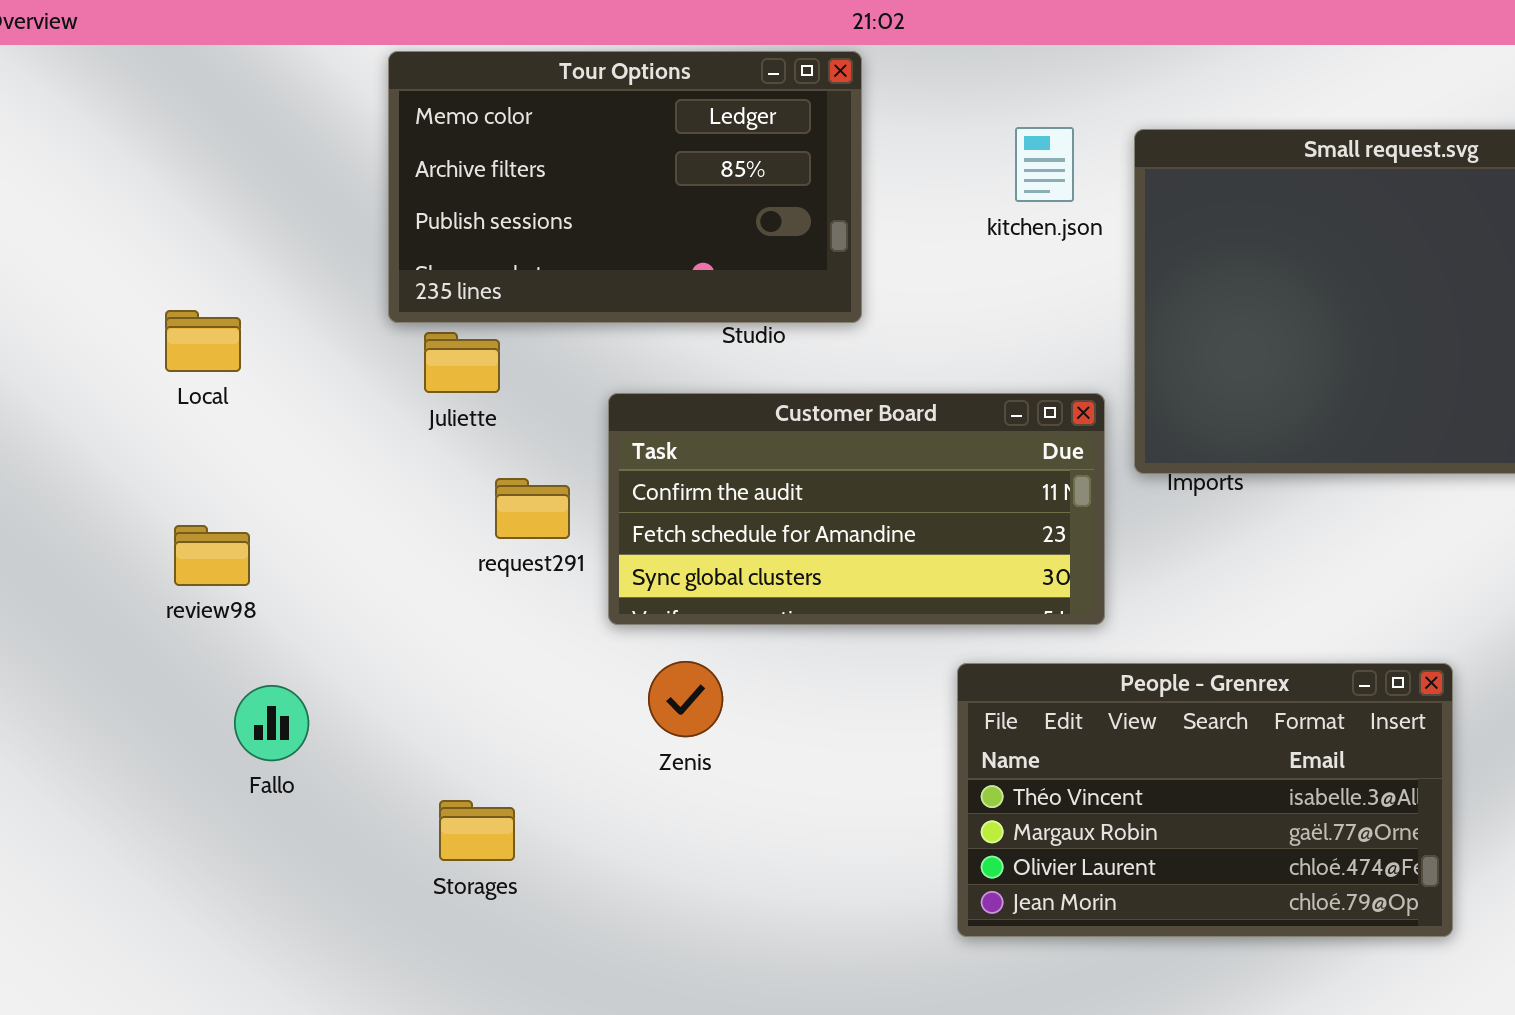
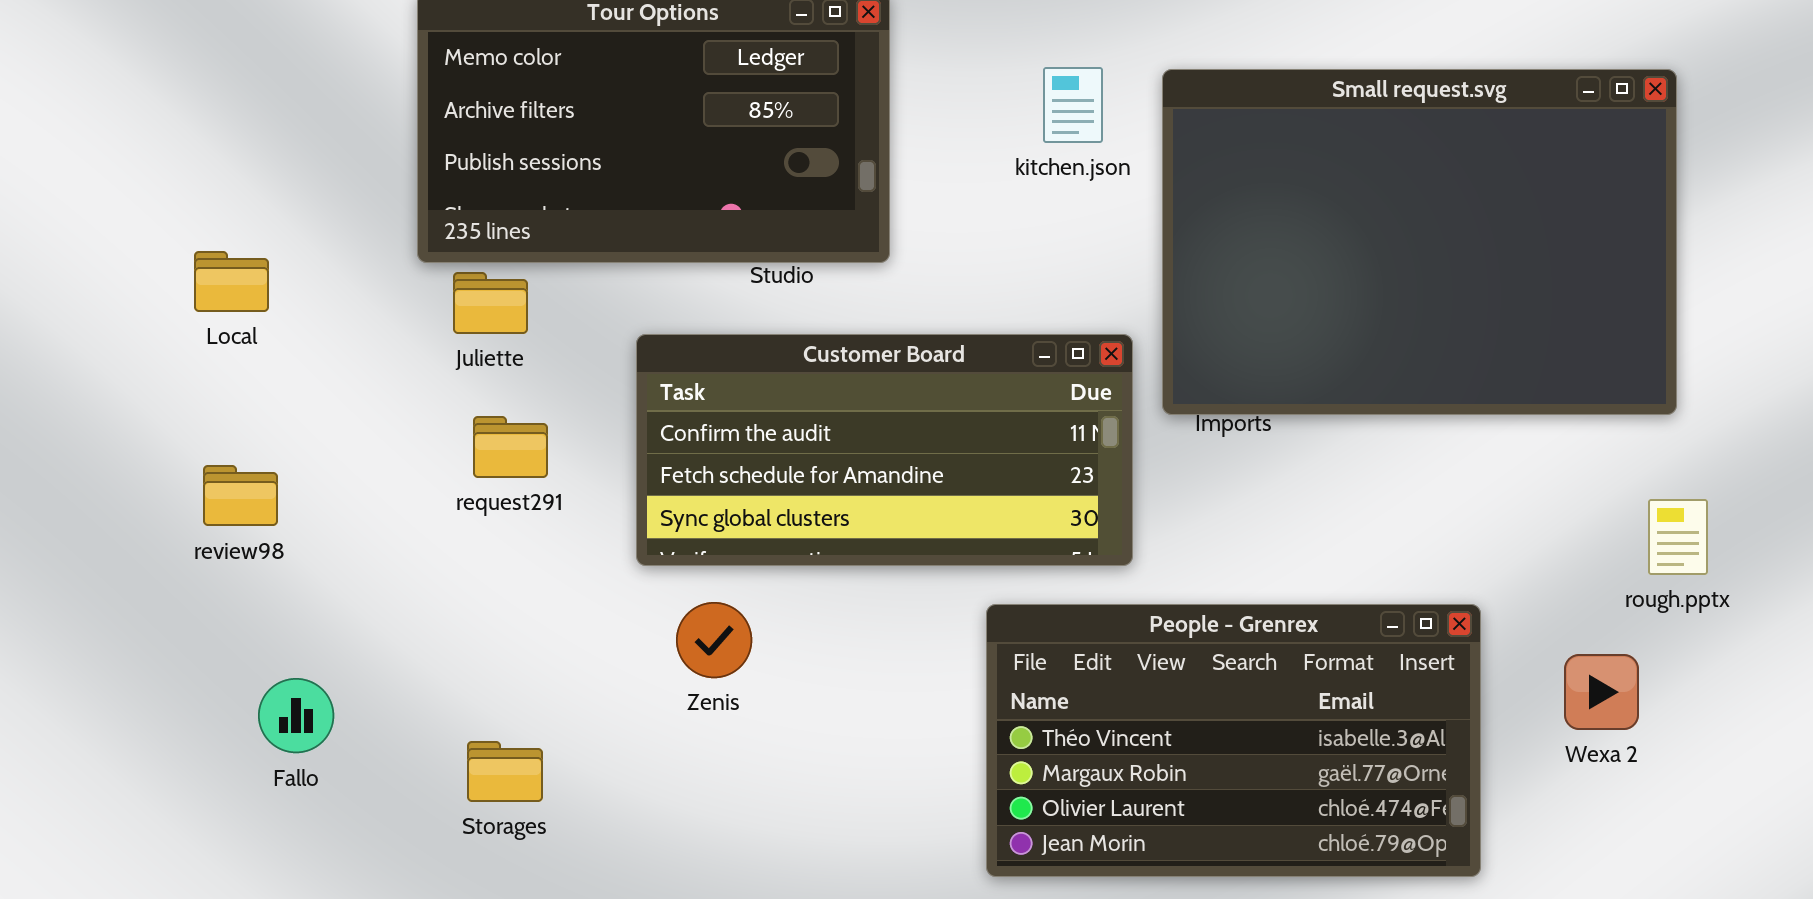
request291: [495,478,570,539] -> [473,416,548,478], moved
Fallo: [234,685,309,761] -> [258,678,334,753], moved

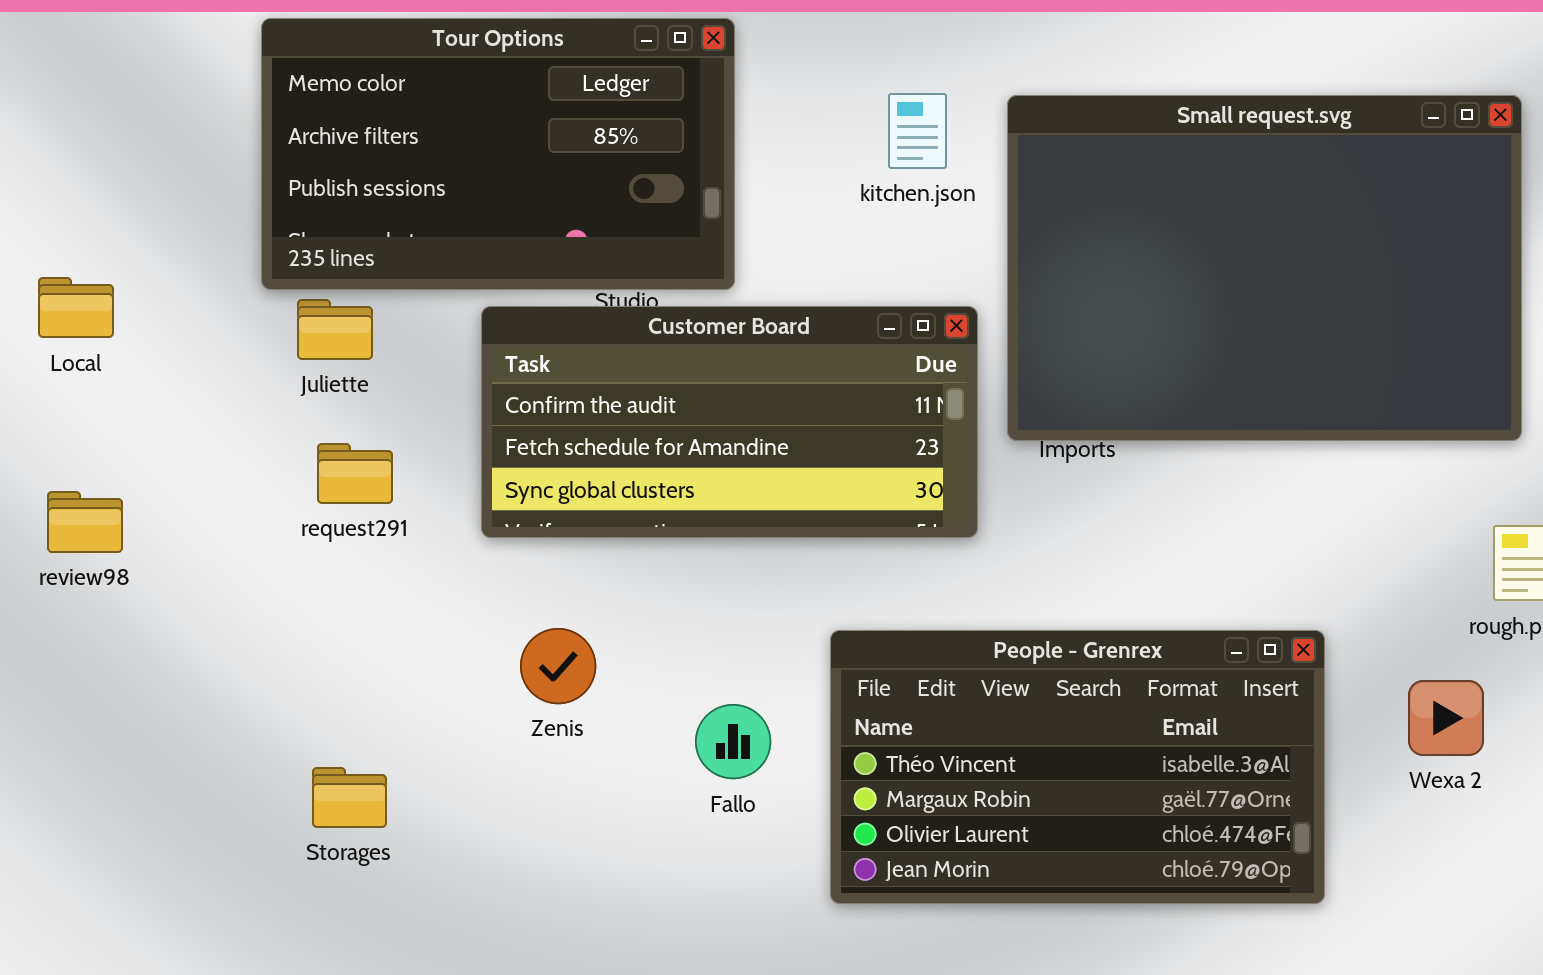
Customer Board: [636,334,1133,566] -> [481,306,978,538], moved
Fallo: [258,678,334,753] -> [695,704,771,779], moved

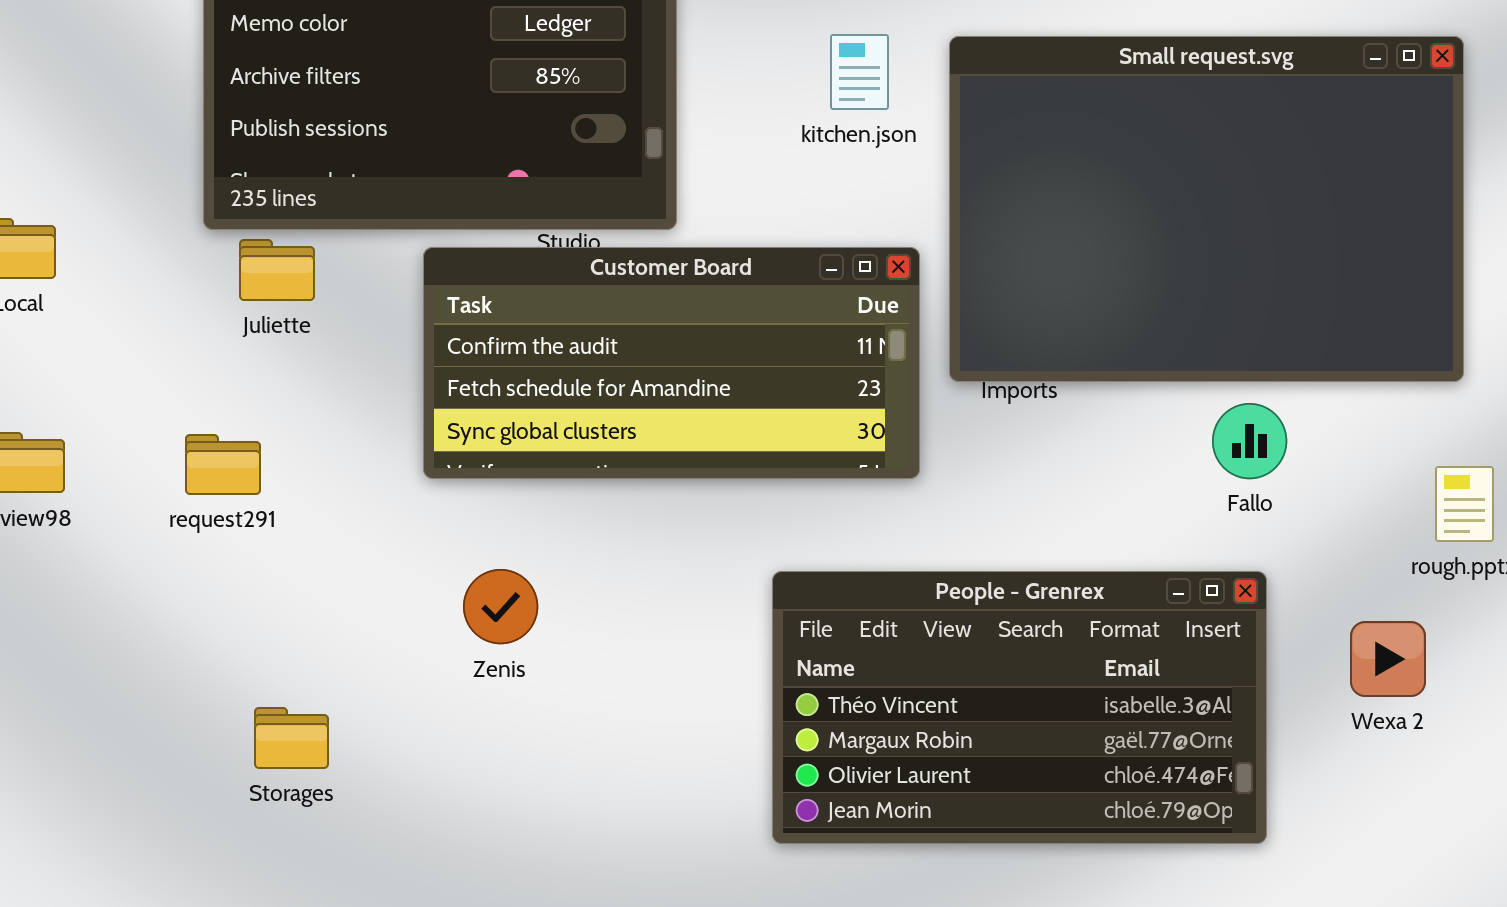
request291: [317,443,393,504] -> [185,434,261,495], moved
Fallo: [695,704,771,779] -> [1212,403,1287,479], moved

